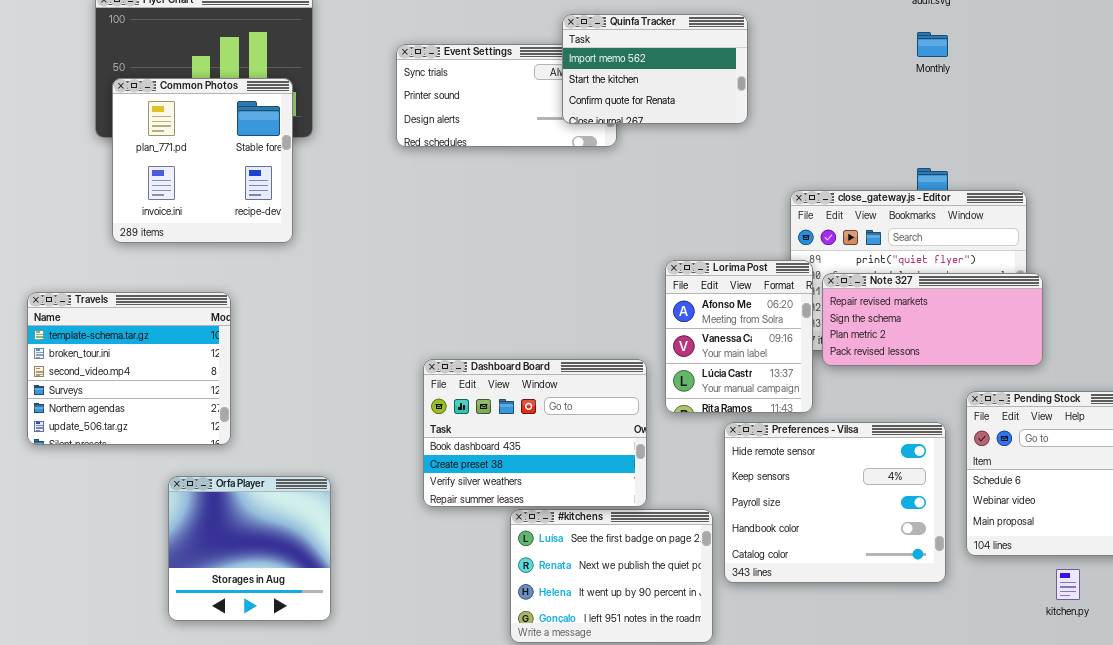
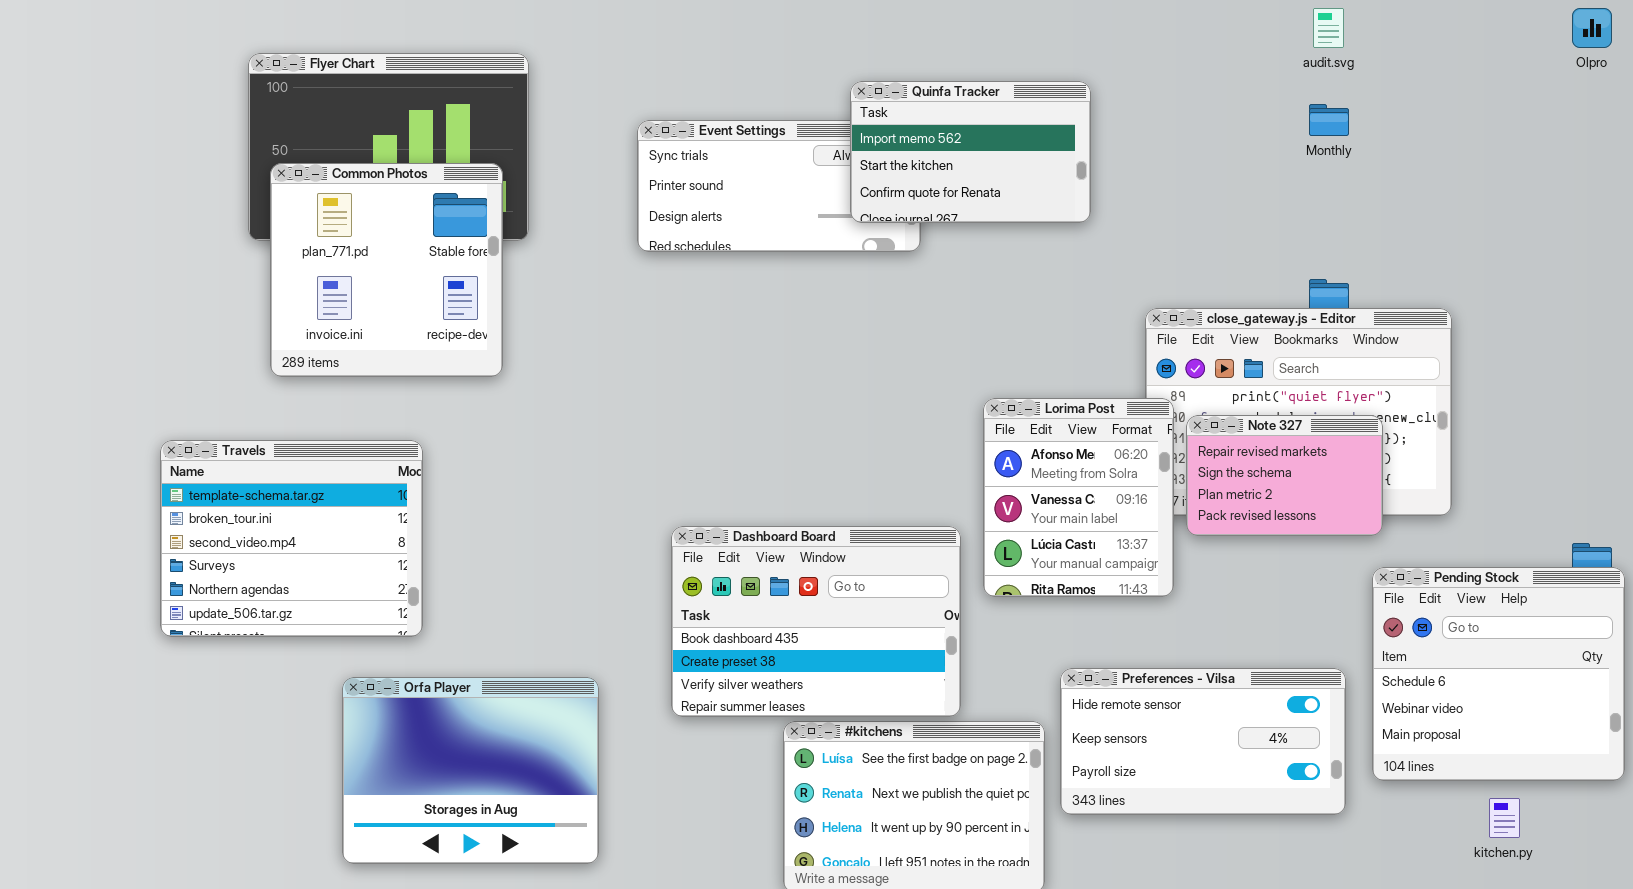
Note 327: [822,273,1043,366] -> [1186,415,1383,536], resized
Preferences - Vilsa: [724,422,946,583] -> [1060,668,1346,815], resized
Orfa Player: [168,476,331,621] -> [342,677,599,864], resized

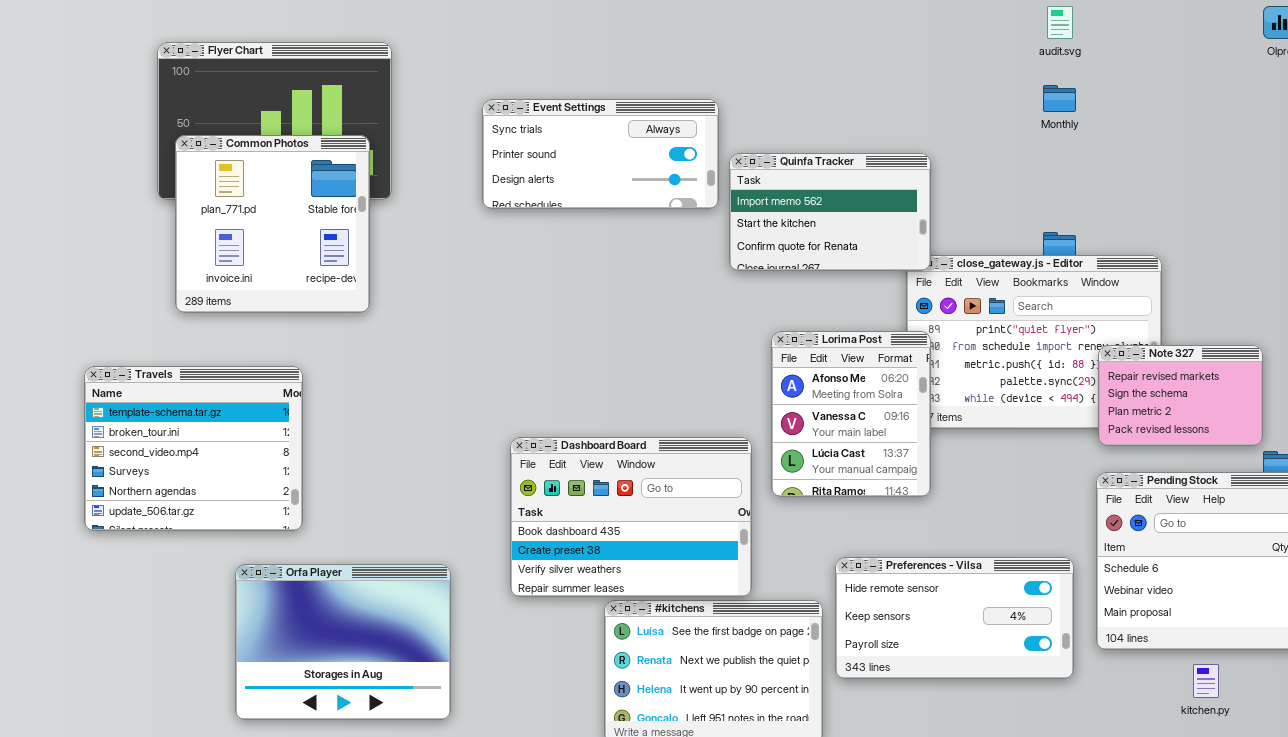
Quinfa Tracker: [850,81,1091,223] -> [729,153,931,271], moved
Note 327: [1186,415,1383,536] -> [1098,345,1263,446], moved

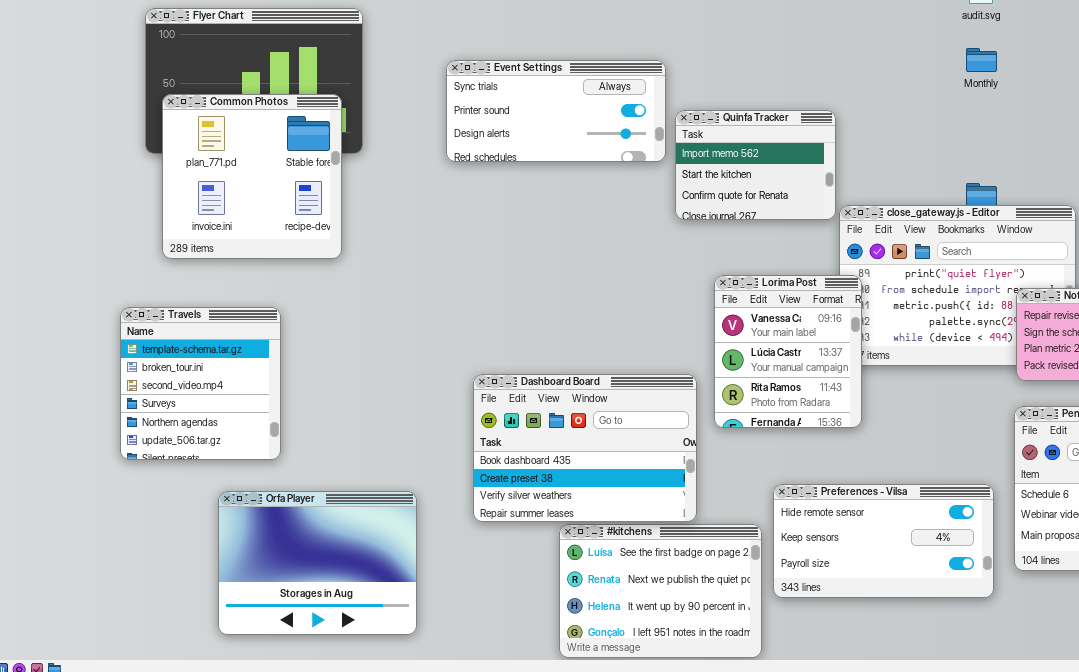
Quinfa Tracker: [729,153,931,271] -> [675,110,836,220], resized
Lorima Post: [771,331,931,497] -> [714,275,862,428], scrolled down 1 row
Travels: [84,366,303,531] -> [120,307,281,460], resized

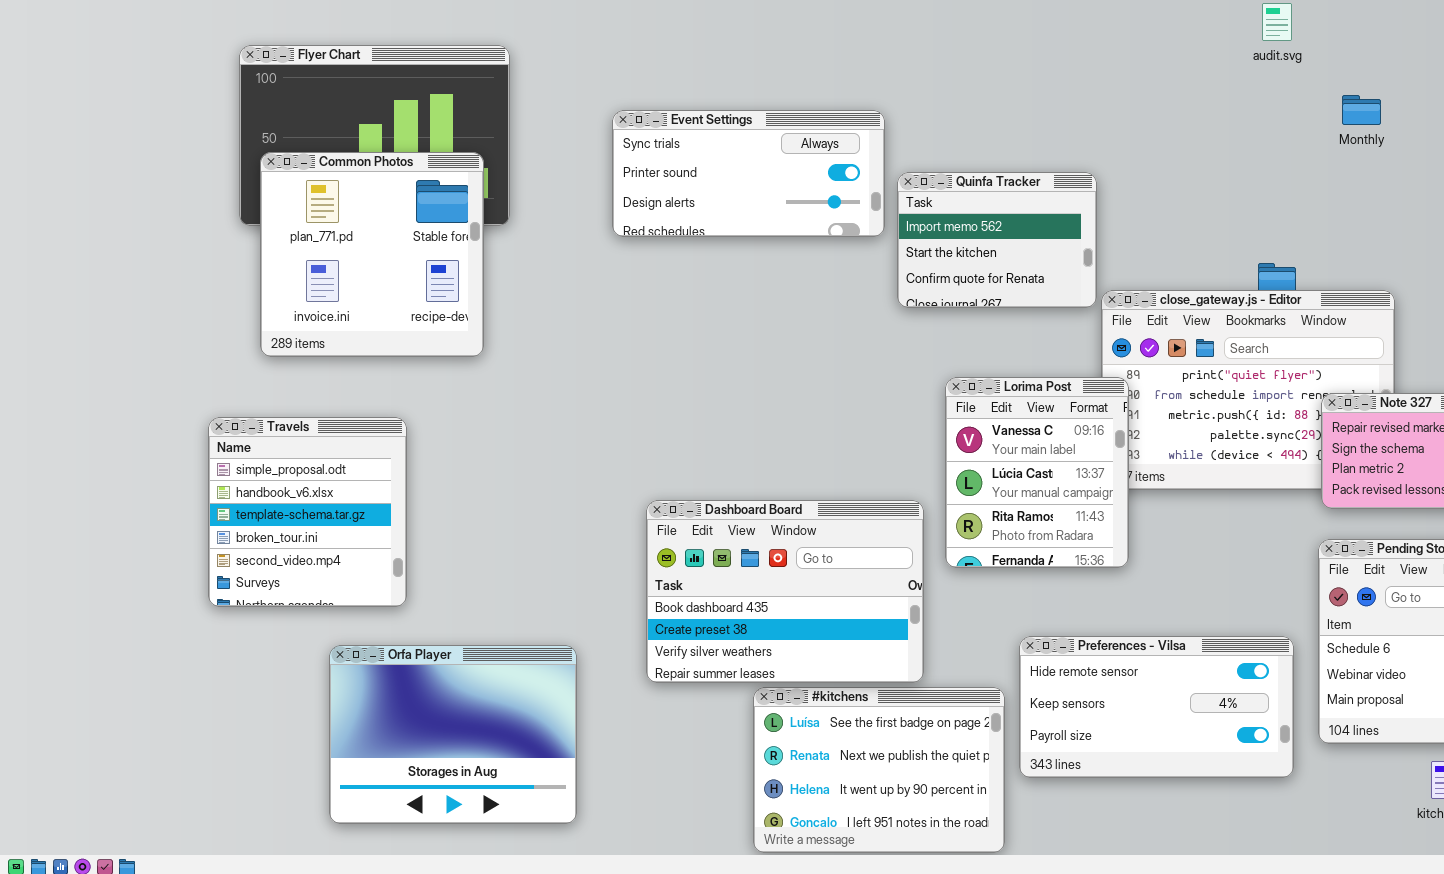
Monthly: [966,48,997,72] -> [1342,95,1381,125], moved
Travels: [120,307,281,460] -> [208,417,407,607], scrolled up 2 rows

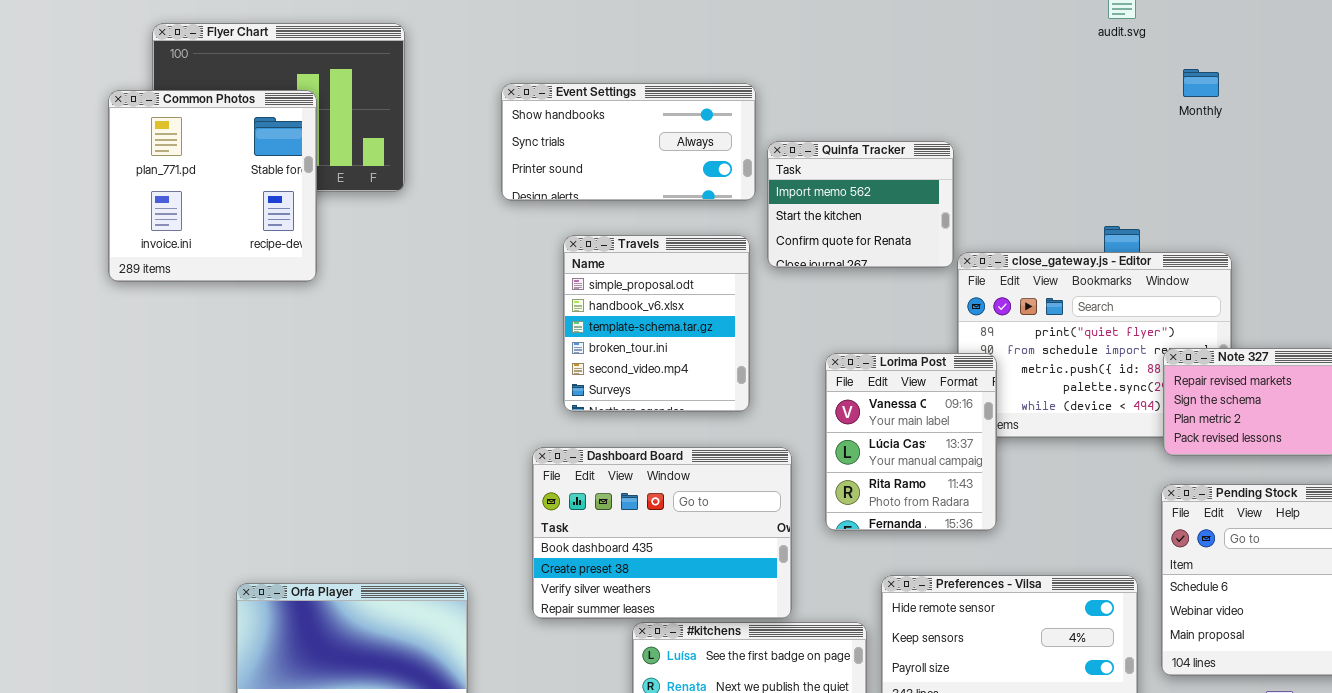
Event Settings: [612,110,885,237] -> [501,83,756,201], scrolled up 1 row
Common Photos: [260,152,484,357] -> [108,90,317,282], moved
Lorima Post: [945,377,1129,568] -> [825,353,997,531], moved
Travels: [208,417,407,607] -> [563,235,750,412], moved

